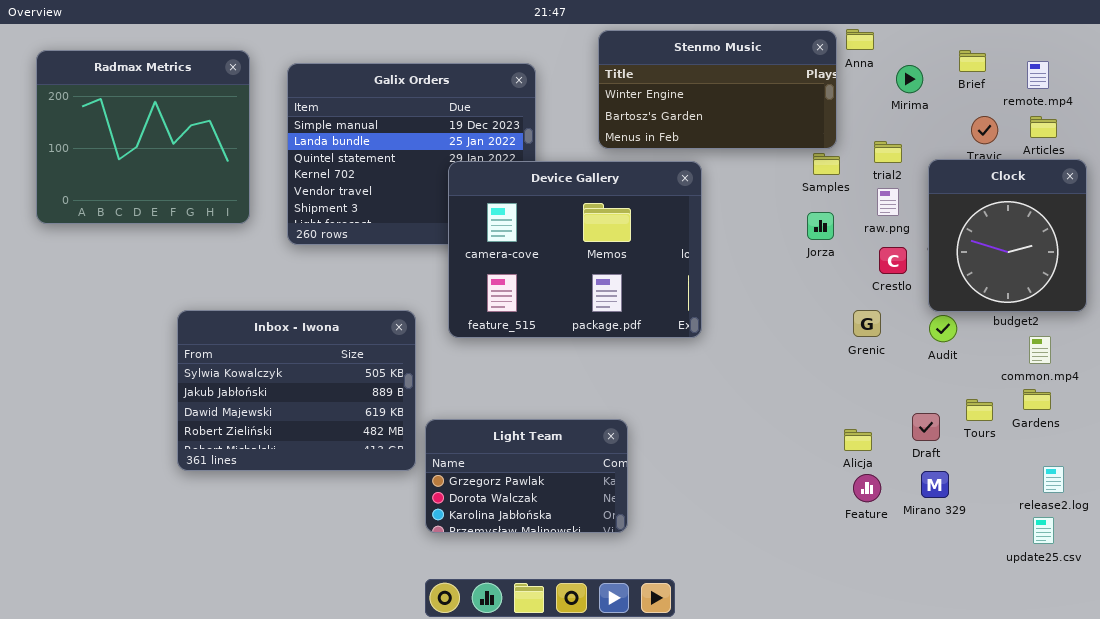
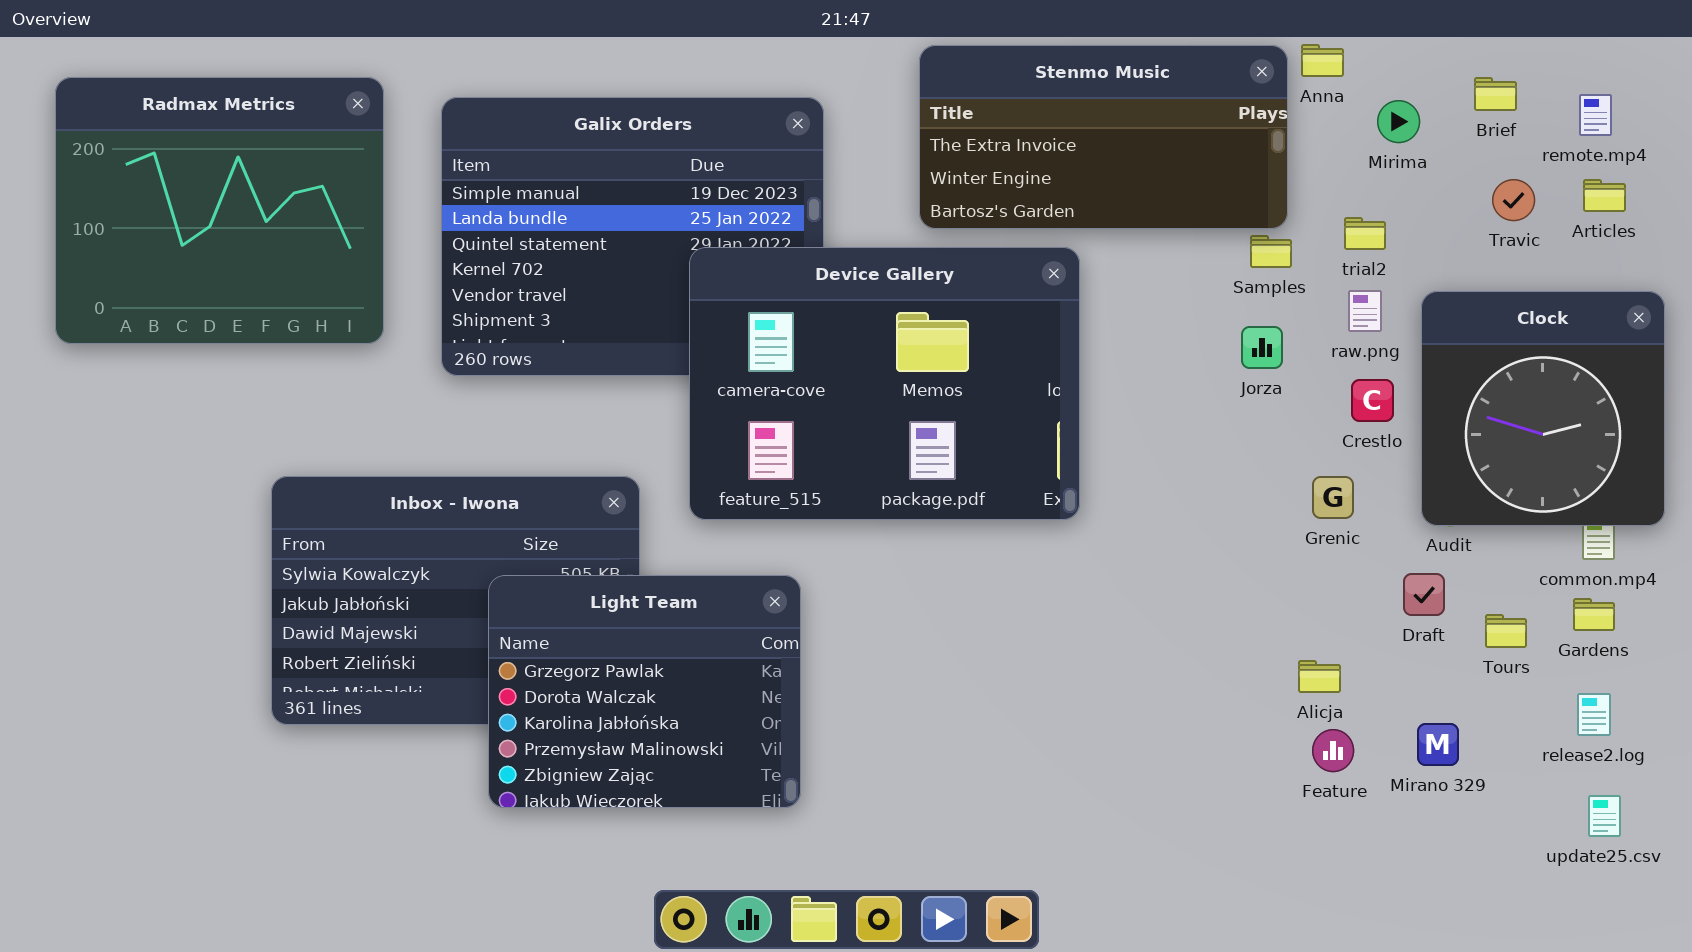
Stenmo Music: [598,30,837,149] -> [919,45,1288,229], scrolled up 1 row
Clock: [928,159,1087,312] -> [1421,291,1665,526], moved
Draft: [912,413,940,441] -> [1403,573,1445,616], moved
Light Team: [425,419,628,533] -> [488,575,801,808], moved, resized
release2.log: [1043,466,1064,493] -> [1577,693,1611,736], moved

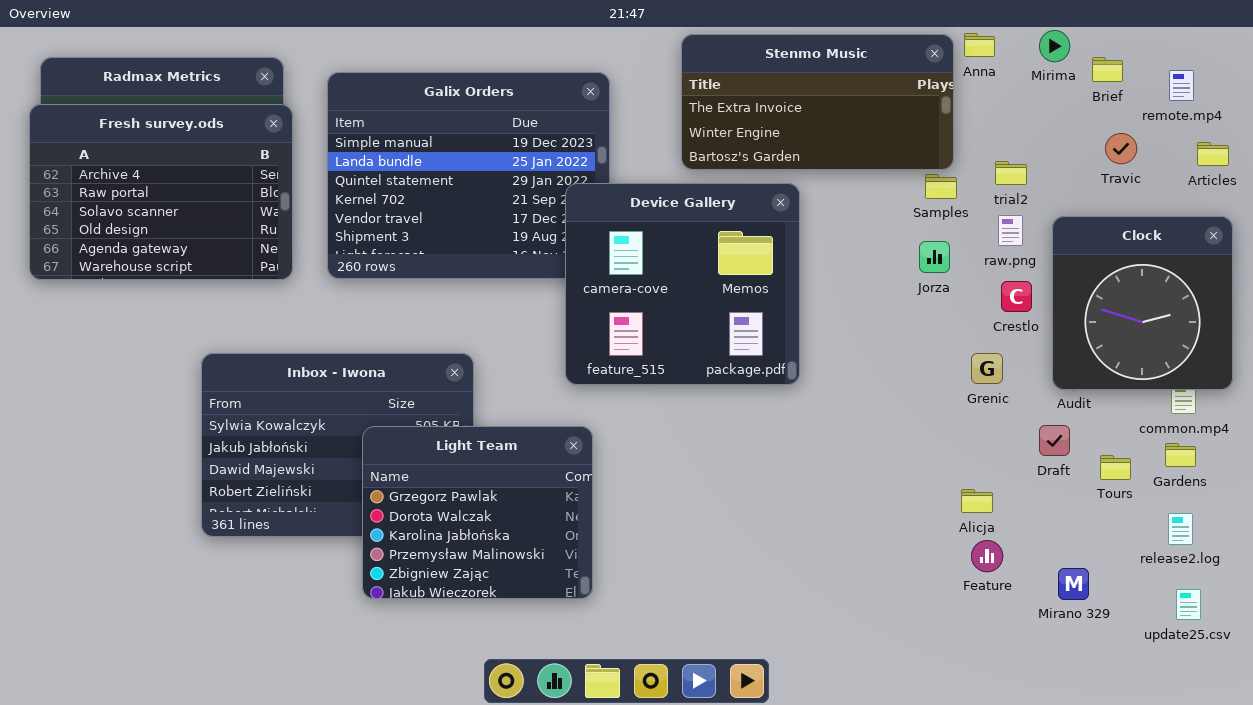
Mirima: [1377,100,1420,143] -> [1039,30,1070,62], moved
Fresh survey.ods: none -> [29,104,293,280], opened
Articles: [1583,179,1626,212] -> [1197,142,1229,166], moved
Device Gallery: [689,247,1080,520] -> [565,183,800,385], resized
Mirano 329: [1417,723,1459,766] -> [1058,568,1089,600], moved

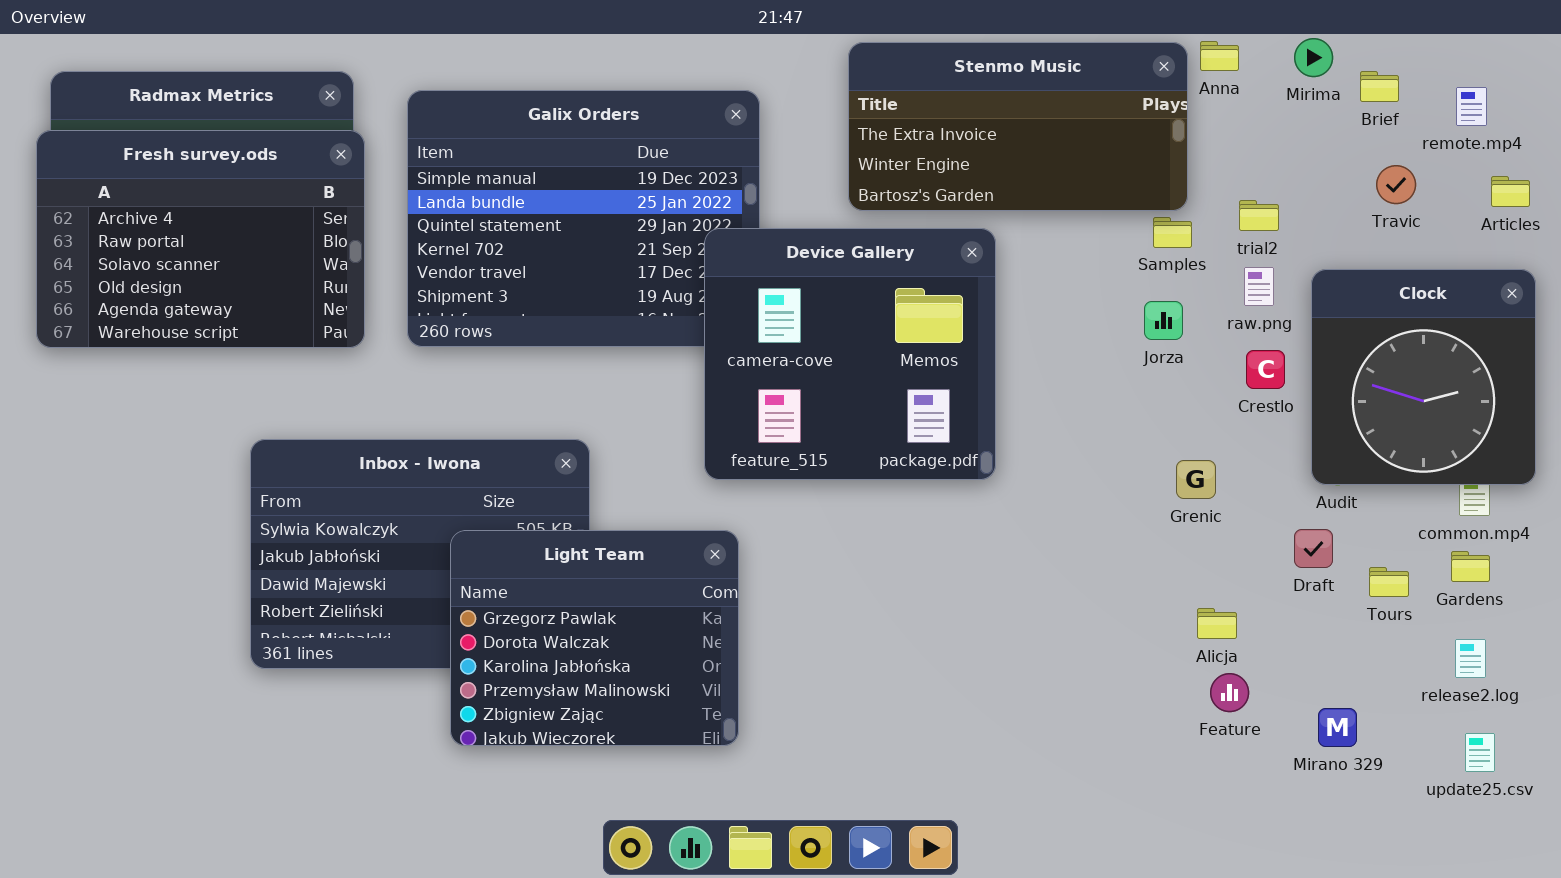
Grenic: [971,353,1003,384] -> [1176,460,1216,499], moved

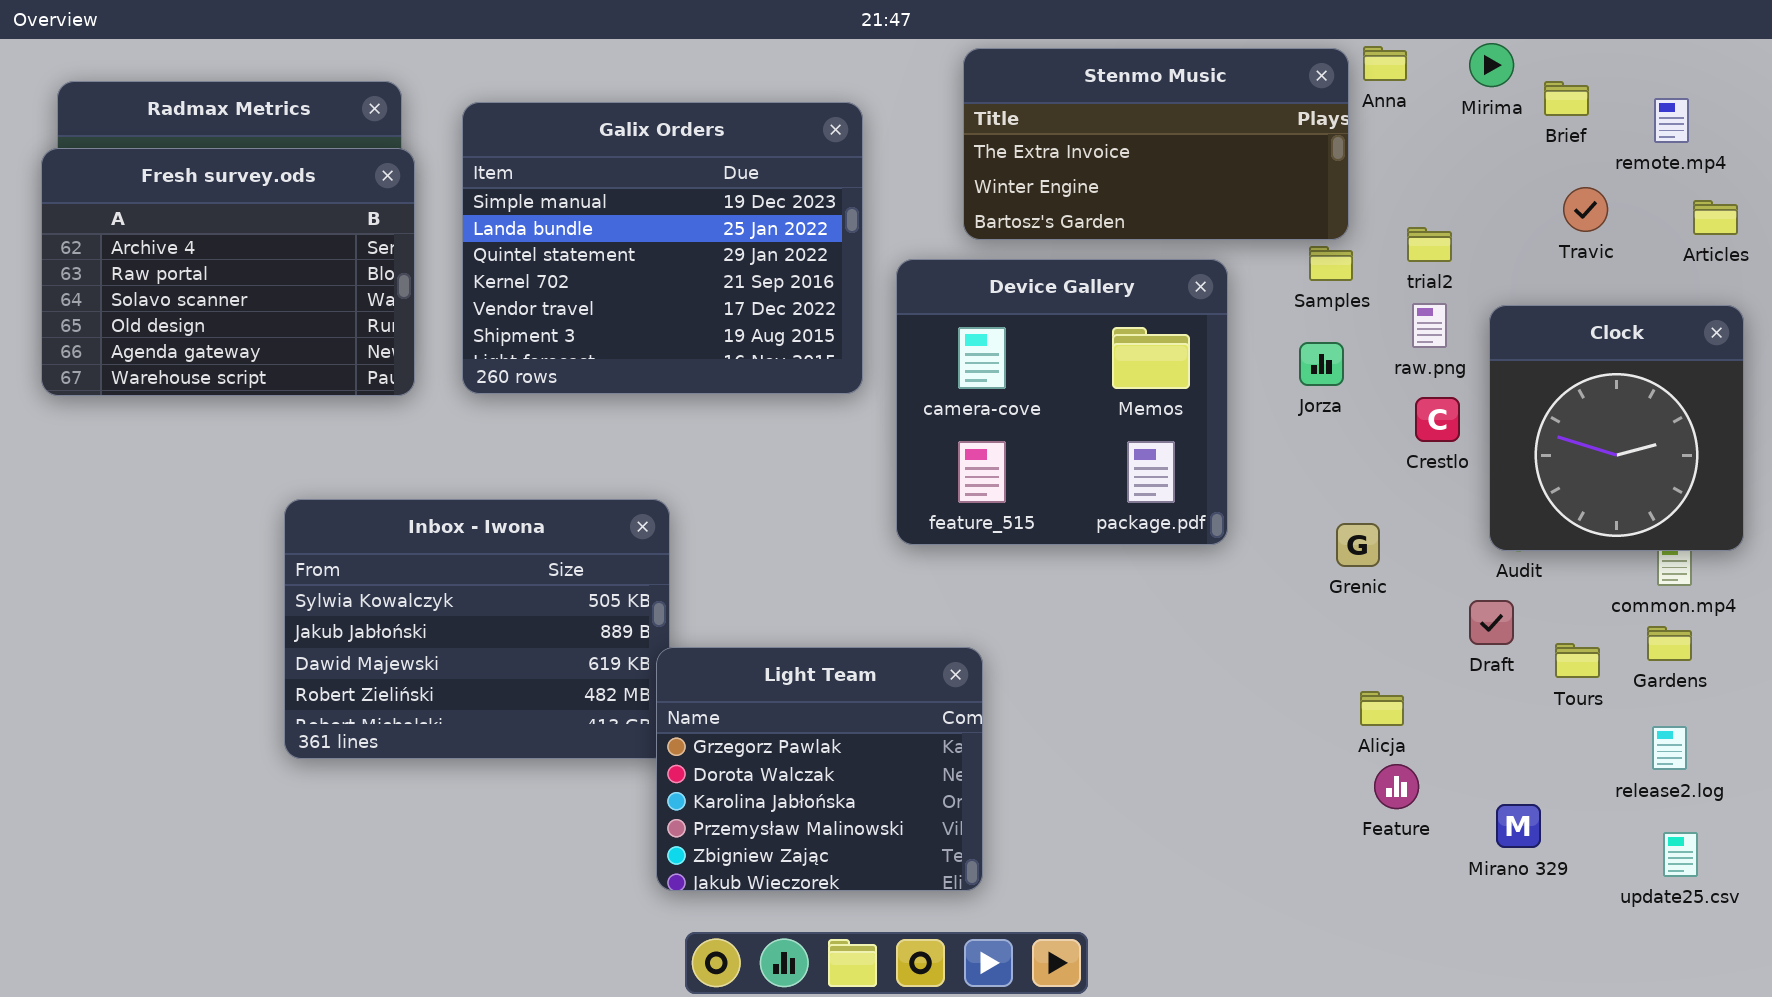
Device Gallery: [704,228,996,480] -> [896,259,1228,545], moved
Light Team: [450,530,739,746] -> [656,647,983,891], moved

